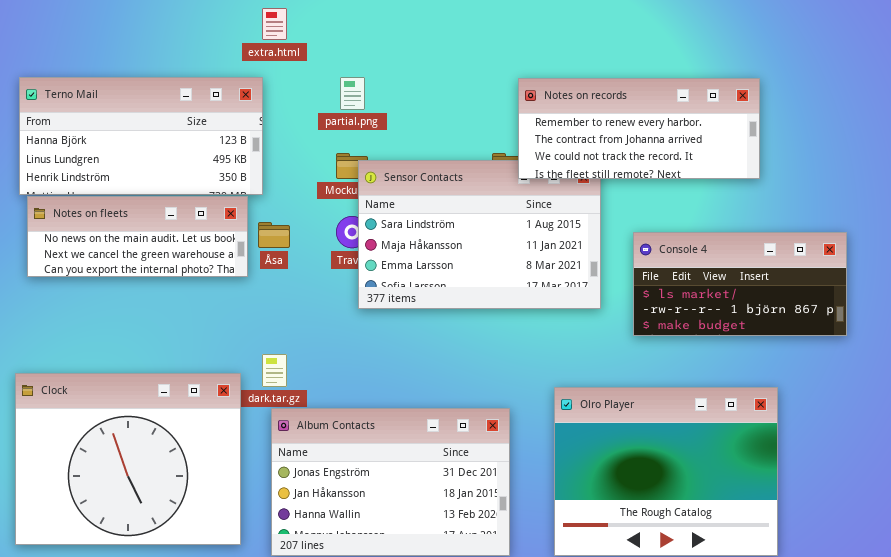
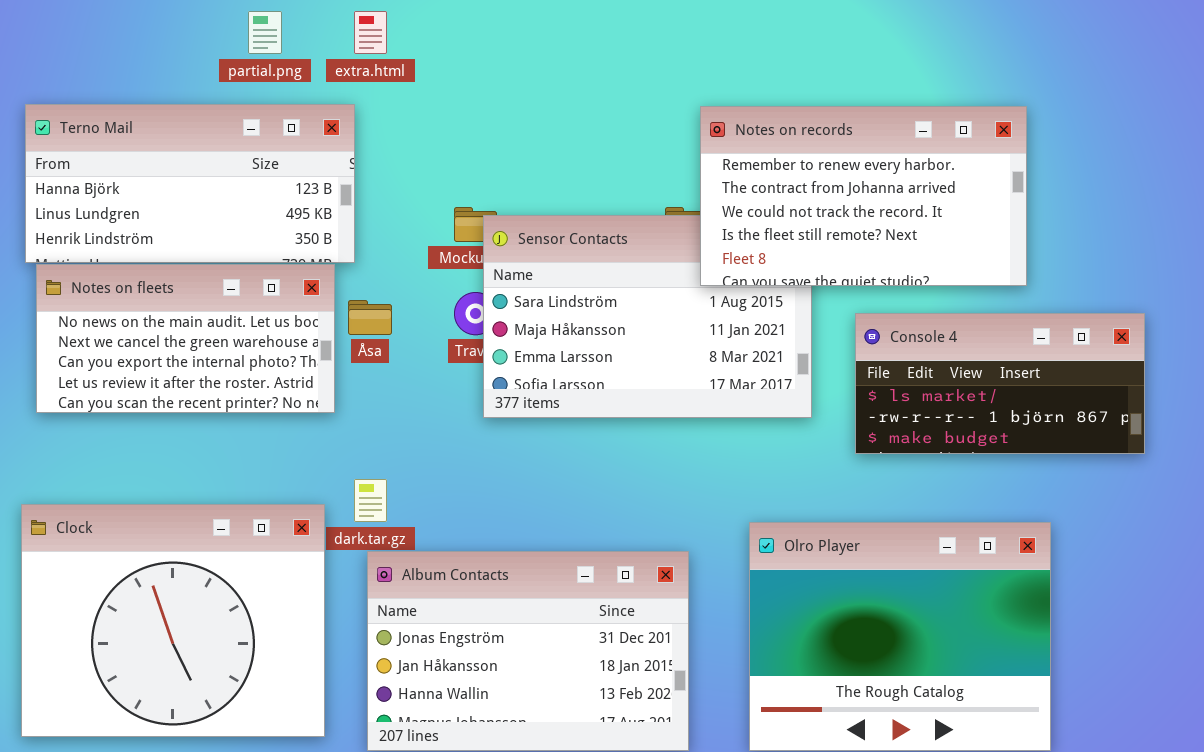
partial.png: [340,77,365,110] -> [248,11,282,54], moved
Notes on records: [518,78,760,179] -> [700,106,1027,286], resized
Notes on fleets: [27,196,248,277] -> [36,264,335,413], resized

